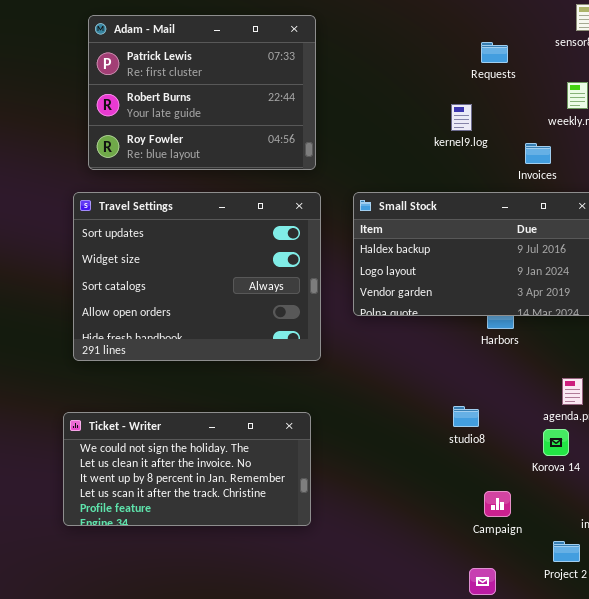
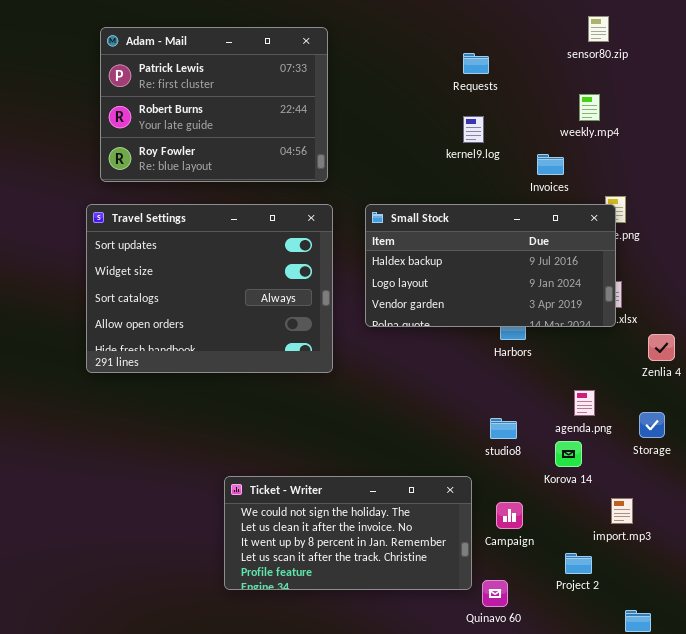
Requests: [481,42,508,63] -> [463,53,489,74], moved
studio8: [453,406,479,427] -> [490,418,517,439], moved
Ticket - Writer: [63,412,311,526] -> [224,476,472,590], moved

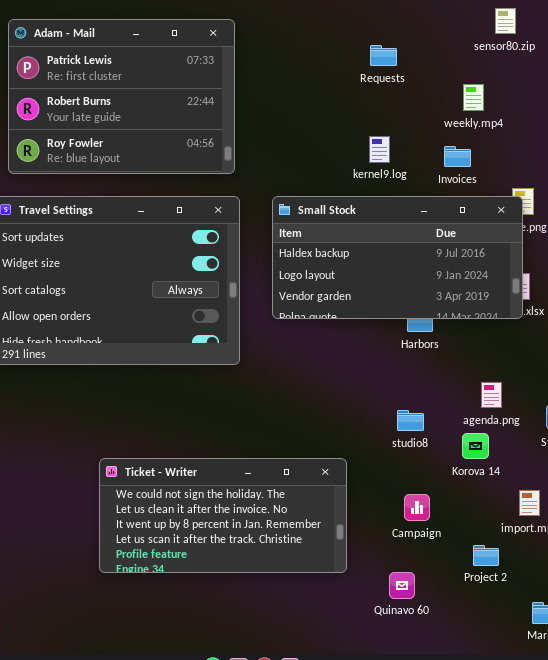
weekly.mp4: [579,94,600,121] -> [463,84,484,111], moved
kernel9.log: [463,116,484,143] -> [369,136,390,163], moved
Ticket - Writer: [224,476,472,590] -> [99,458,347,573], moved

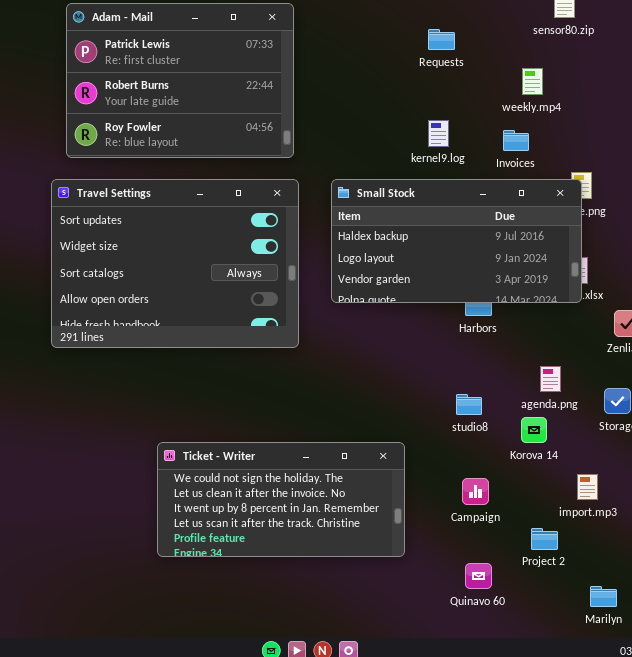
Quinavo 60: [389,572,415,599] -> [465,563,492,589], moved

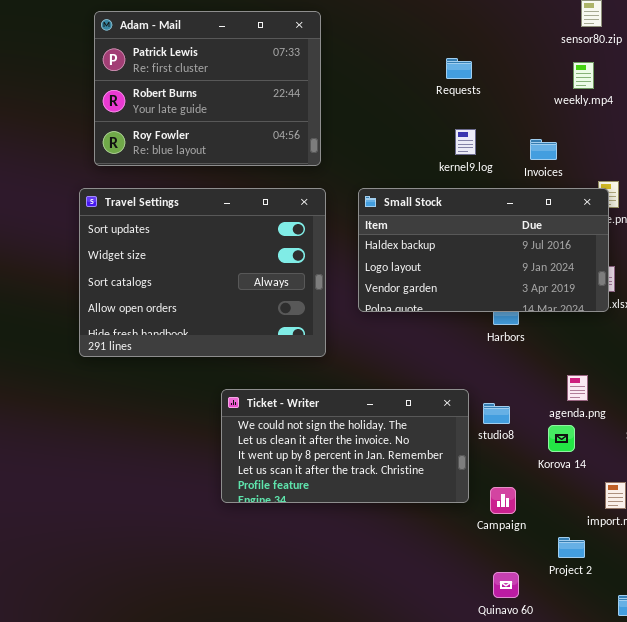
Requests: [428,29,455,50] -> [446,58,472,79], moved
weekly.mp4: [522,68,543,95] -> [573,62,594,89], moved
Ticket - Writer: [157,442,405,557] -> [221,389,469,503], moved

